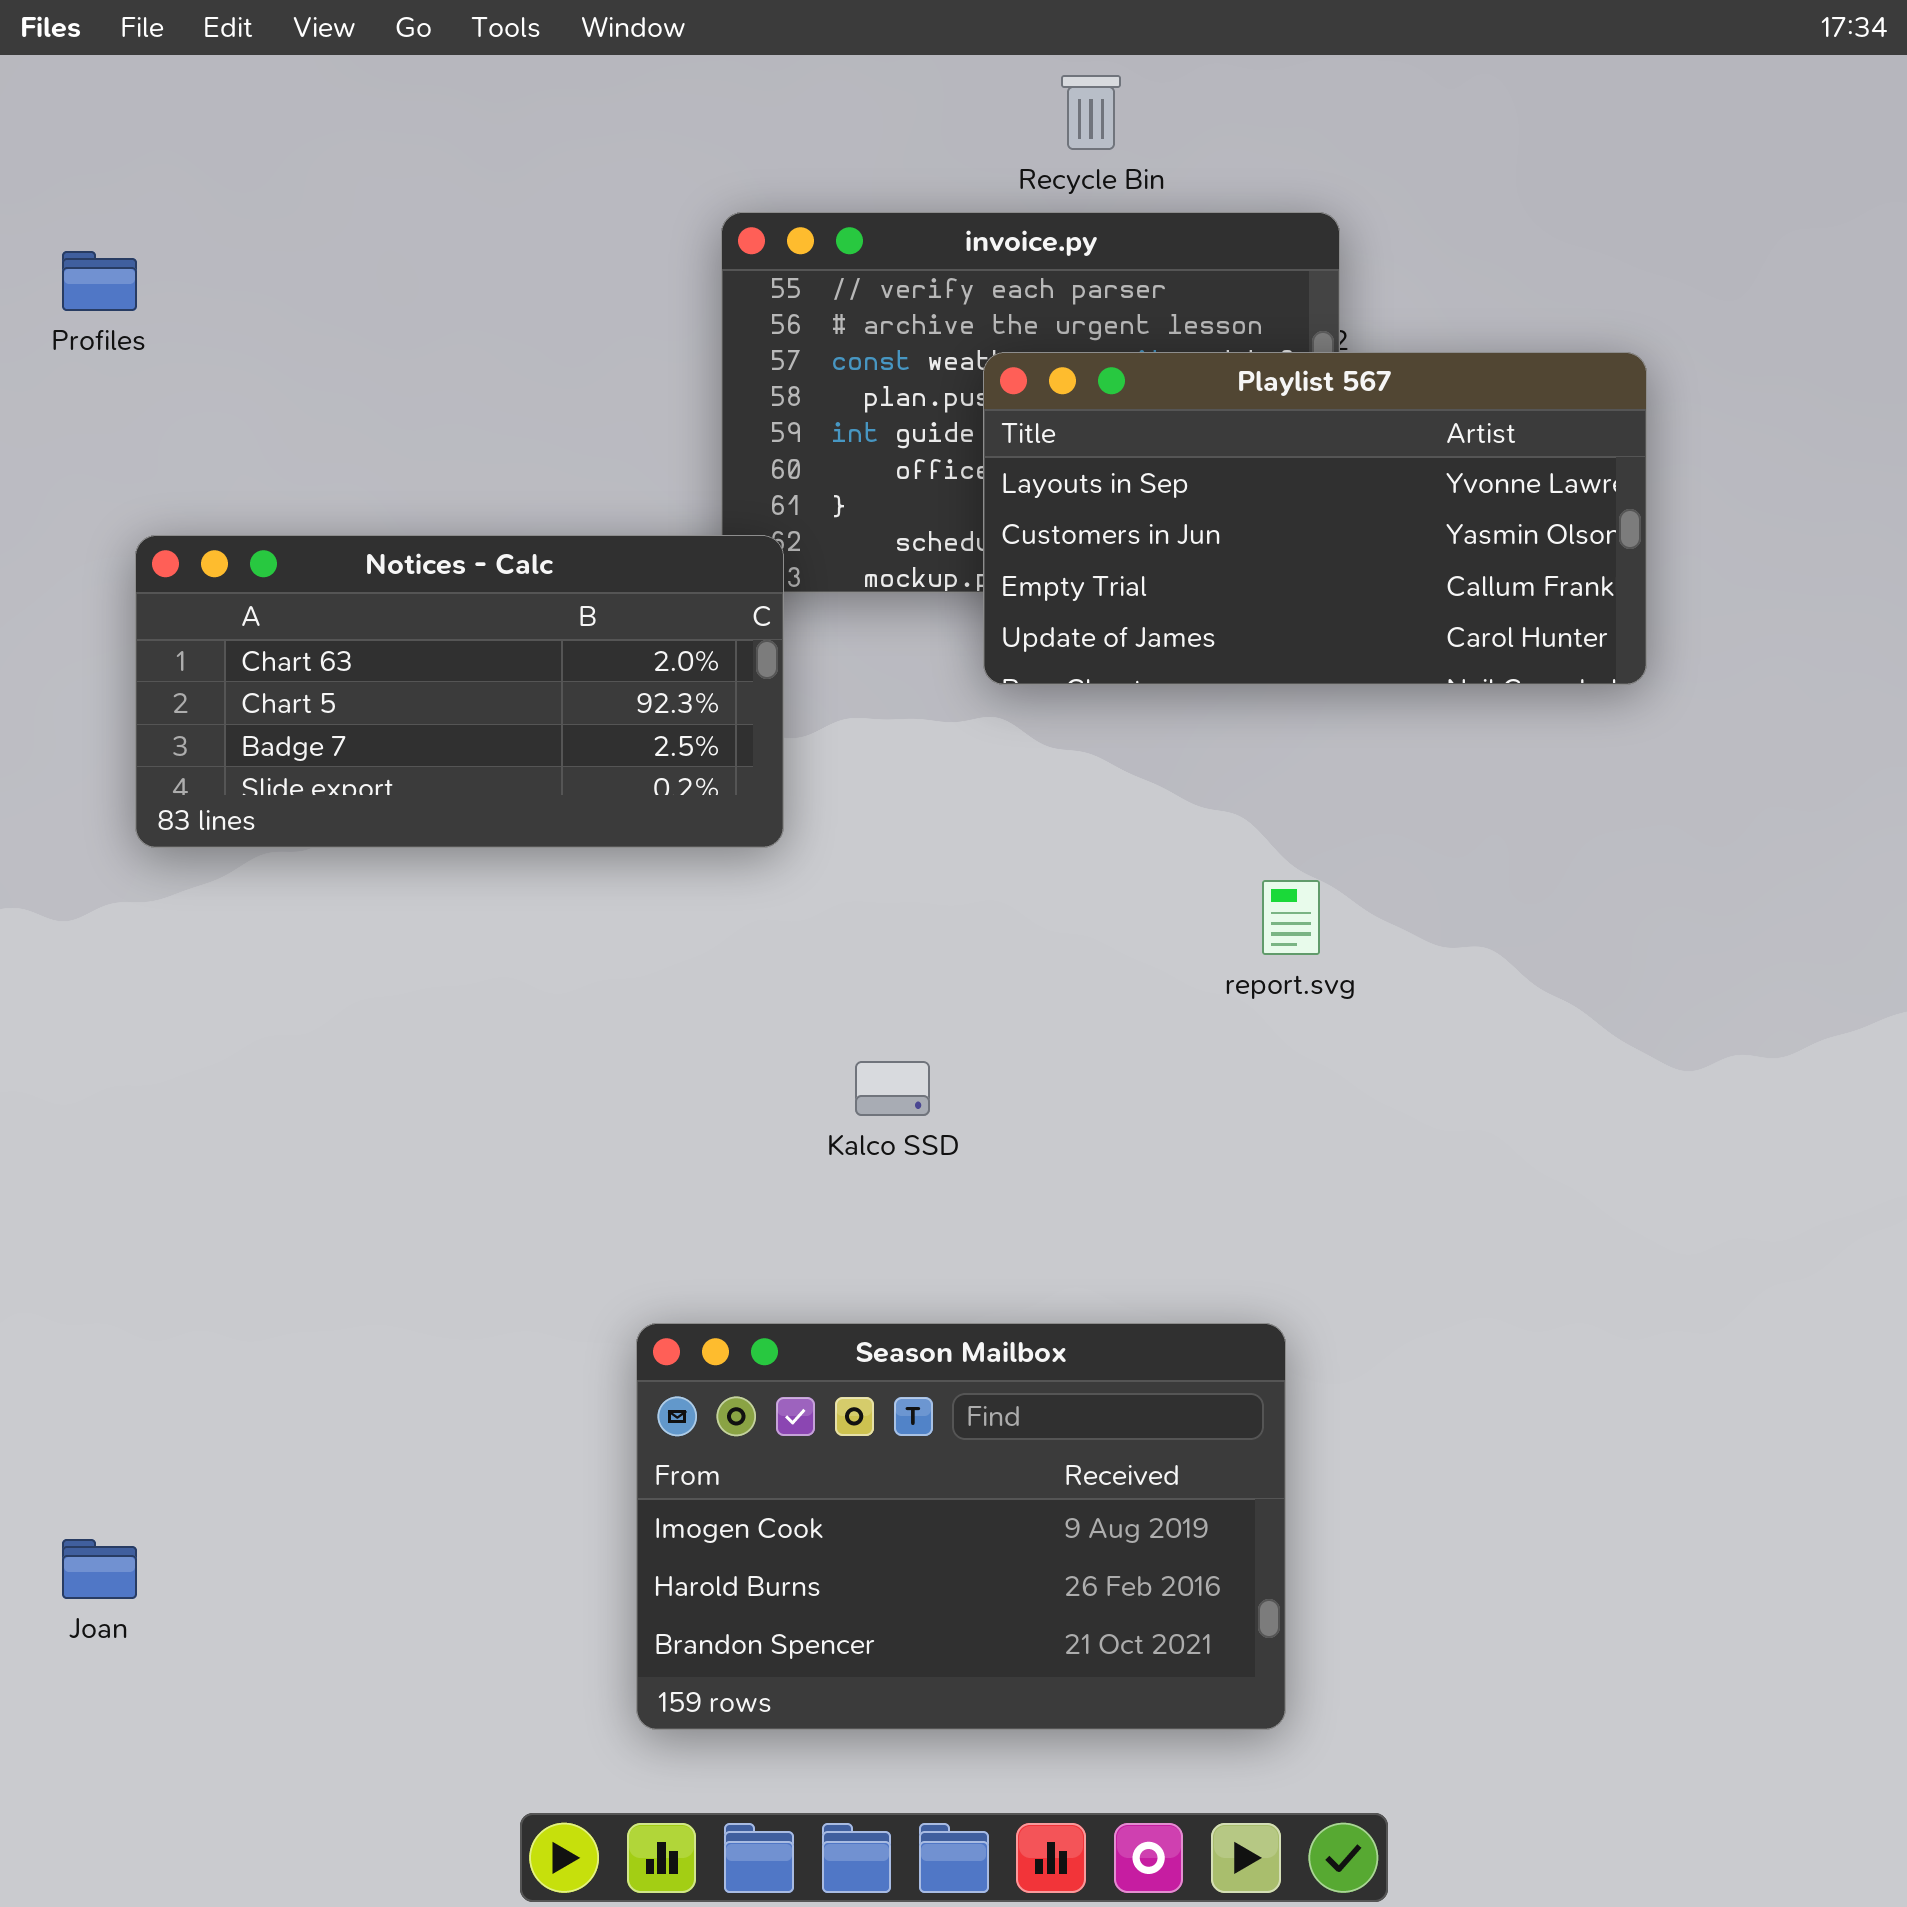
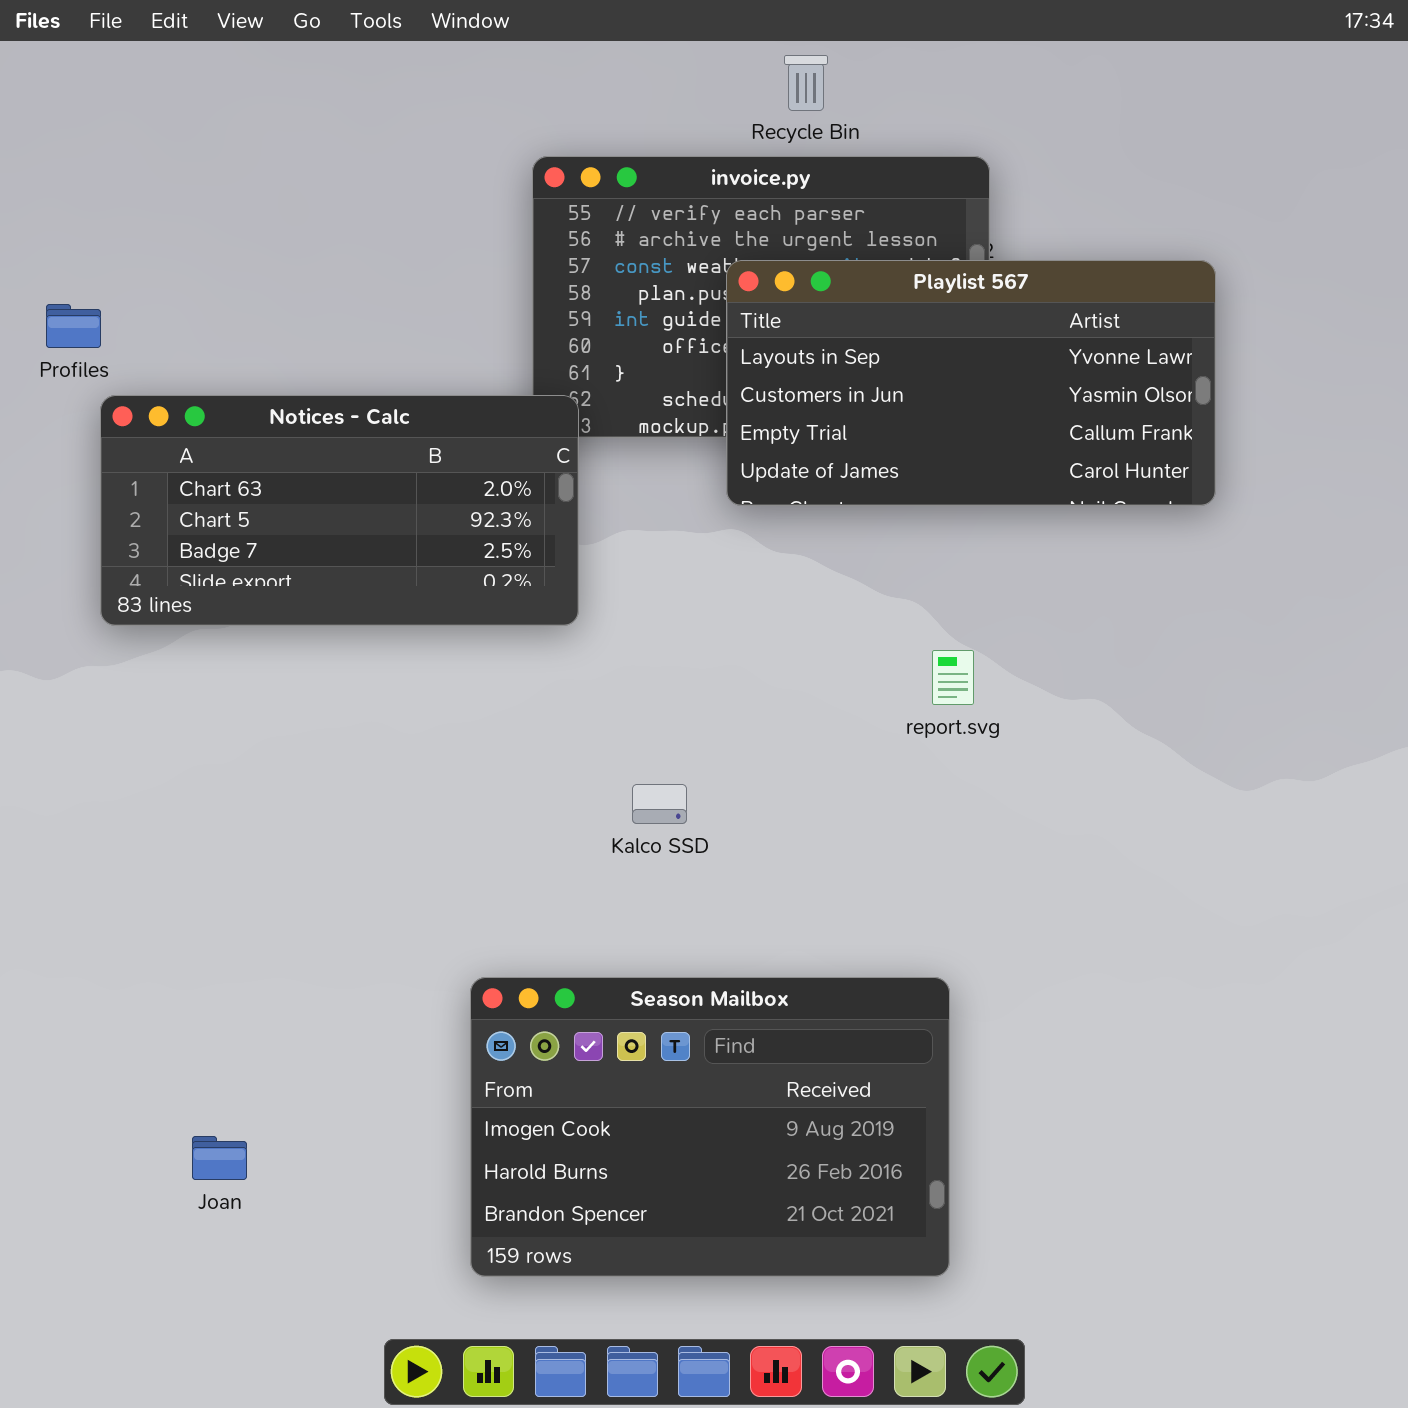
Profiles: [62,251,137,311] -> [46,304,101,348], moved
Joan: [62,1539,137,1599] -> [192,1136,247,1180], moved

